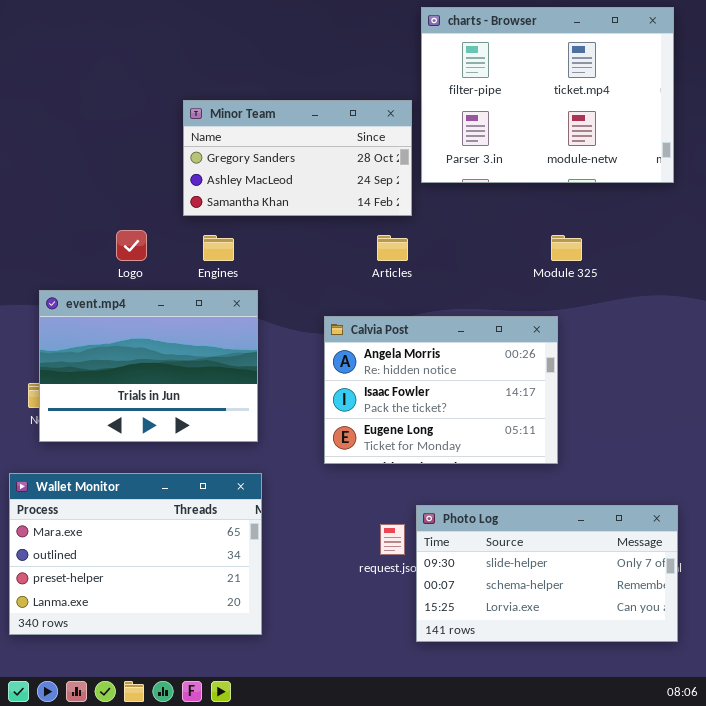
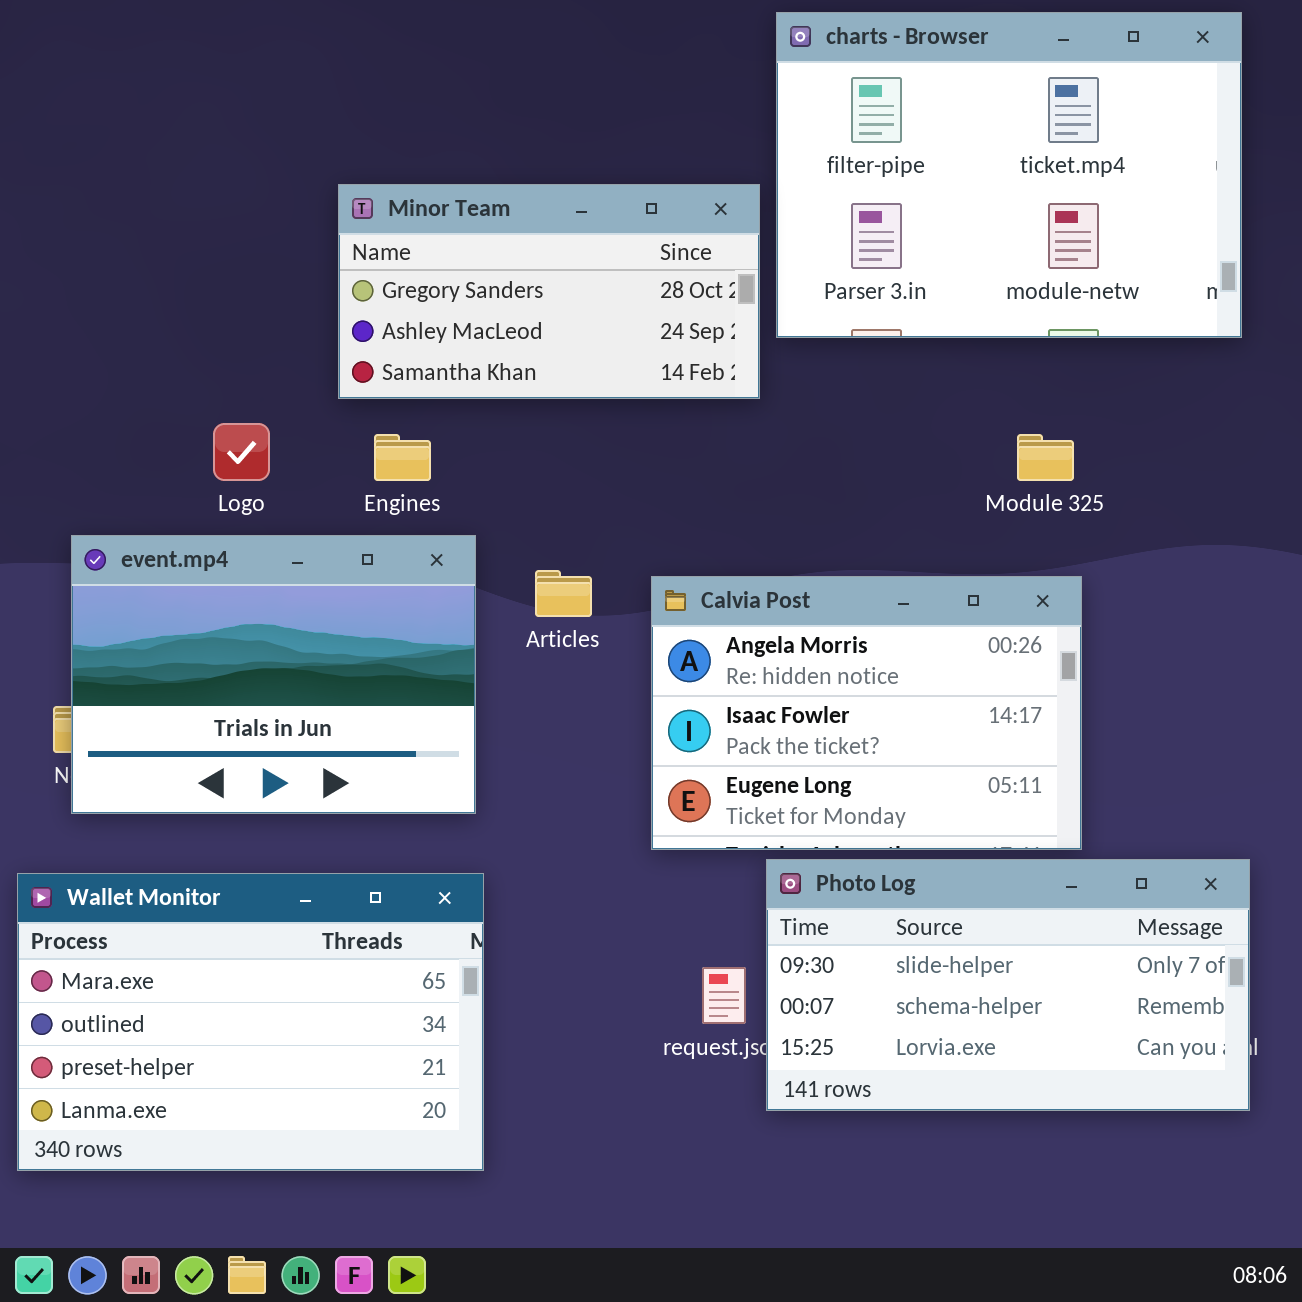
Articles: [377,235,408,261] -> [535,570,592,617], moved
Calvia Post: [324,316,558,464] -> [651,576,1082,850], moved
Photo Log: [416,505,678,642] -> [766,859,1250,1111], moved

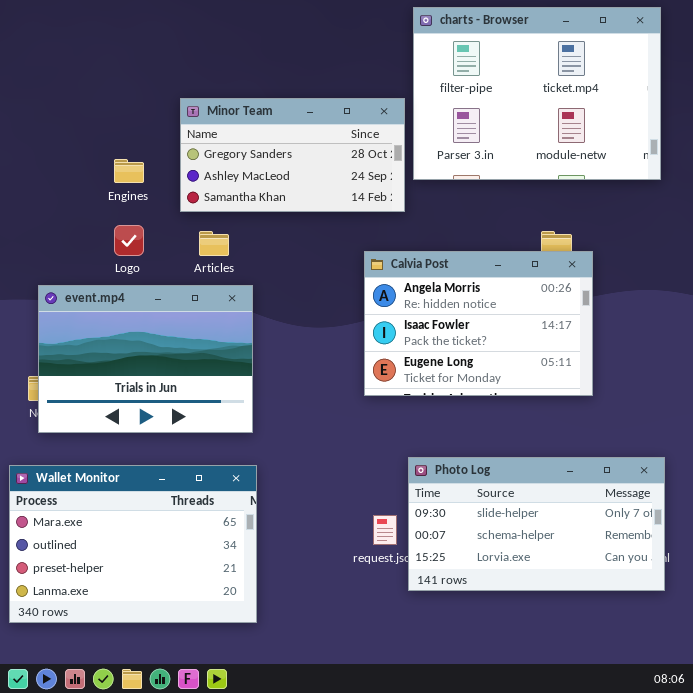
Engines: [374,434,431,481] -> [114,159,144,183], moved
Articles: [535,570,592,617] -> [199,231,229,256], moved
Calvia Post: [651,576,1082,850] -> [364,251,593,396], moved

